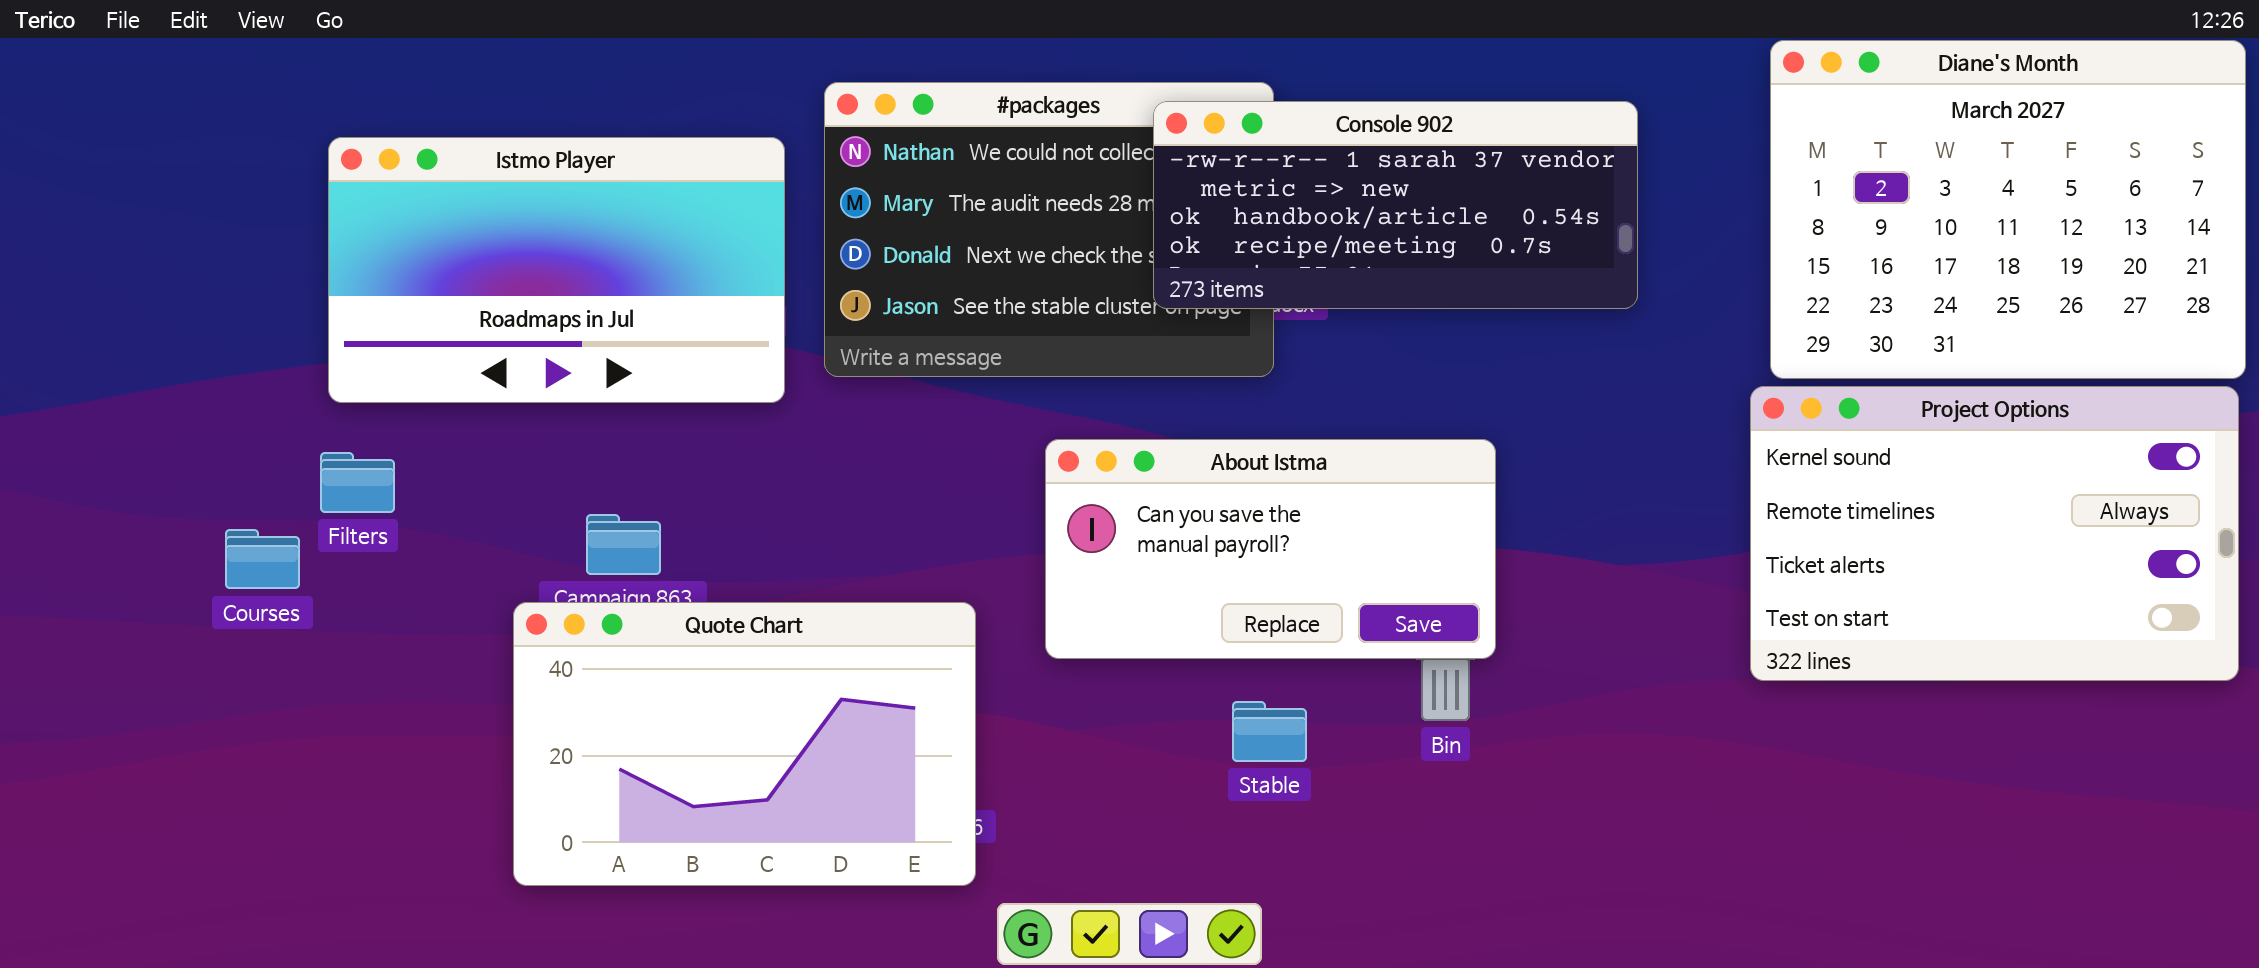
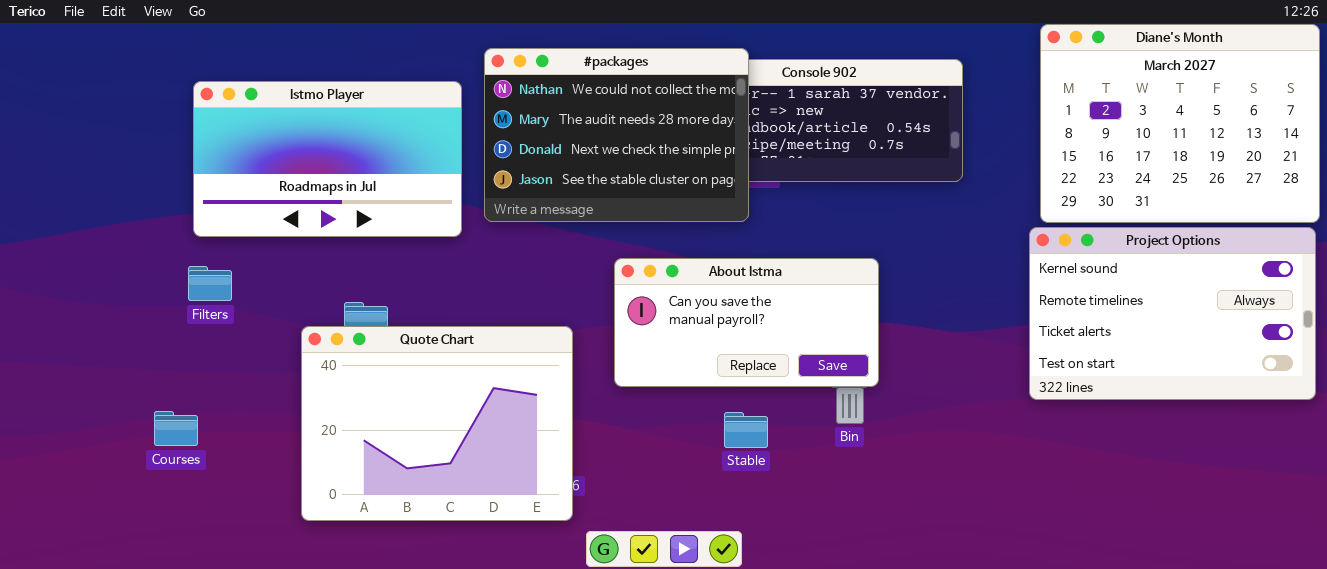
#packages: [824,82,1274,377] -> [484,48,749,222], raised
Courses: [225,529,300,589] -> [154,411,198,446], moved
Quote Chart: [513,602,976,886] -> [301,326,573,521], resized

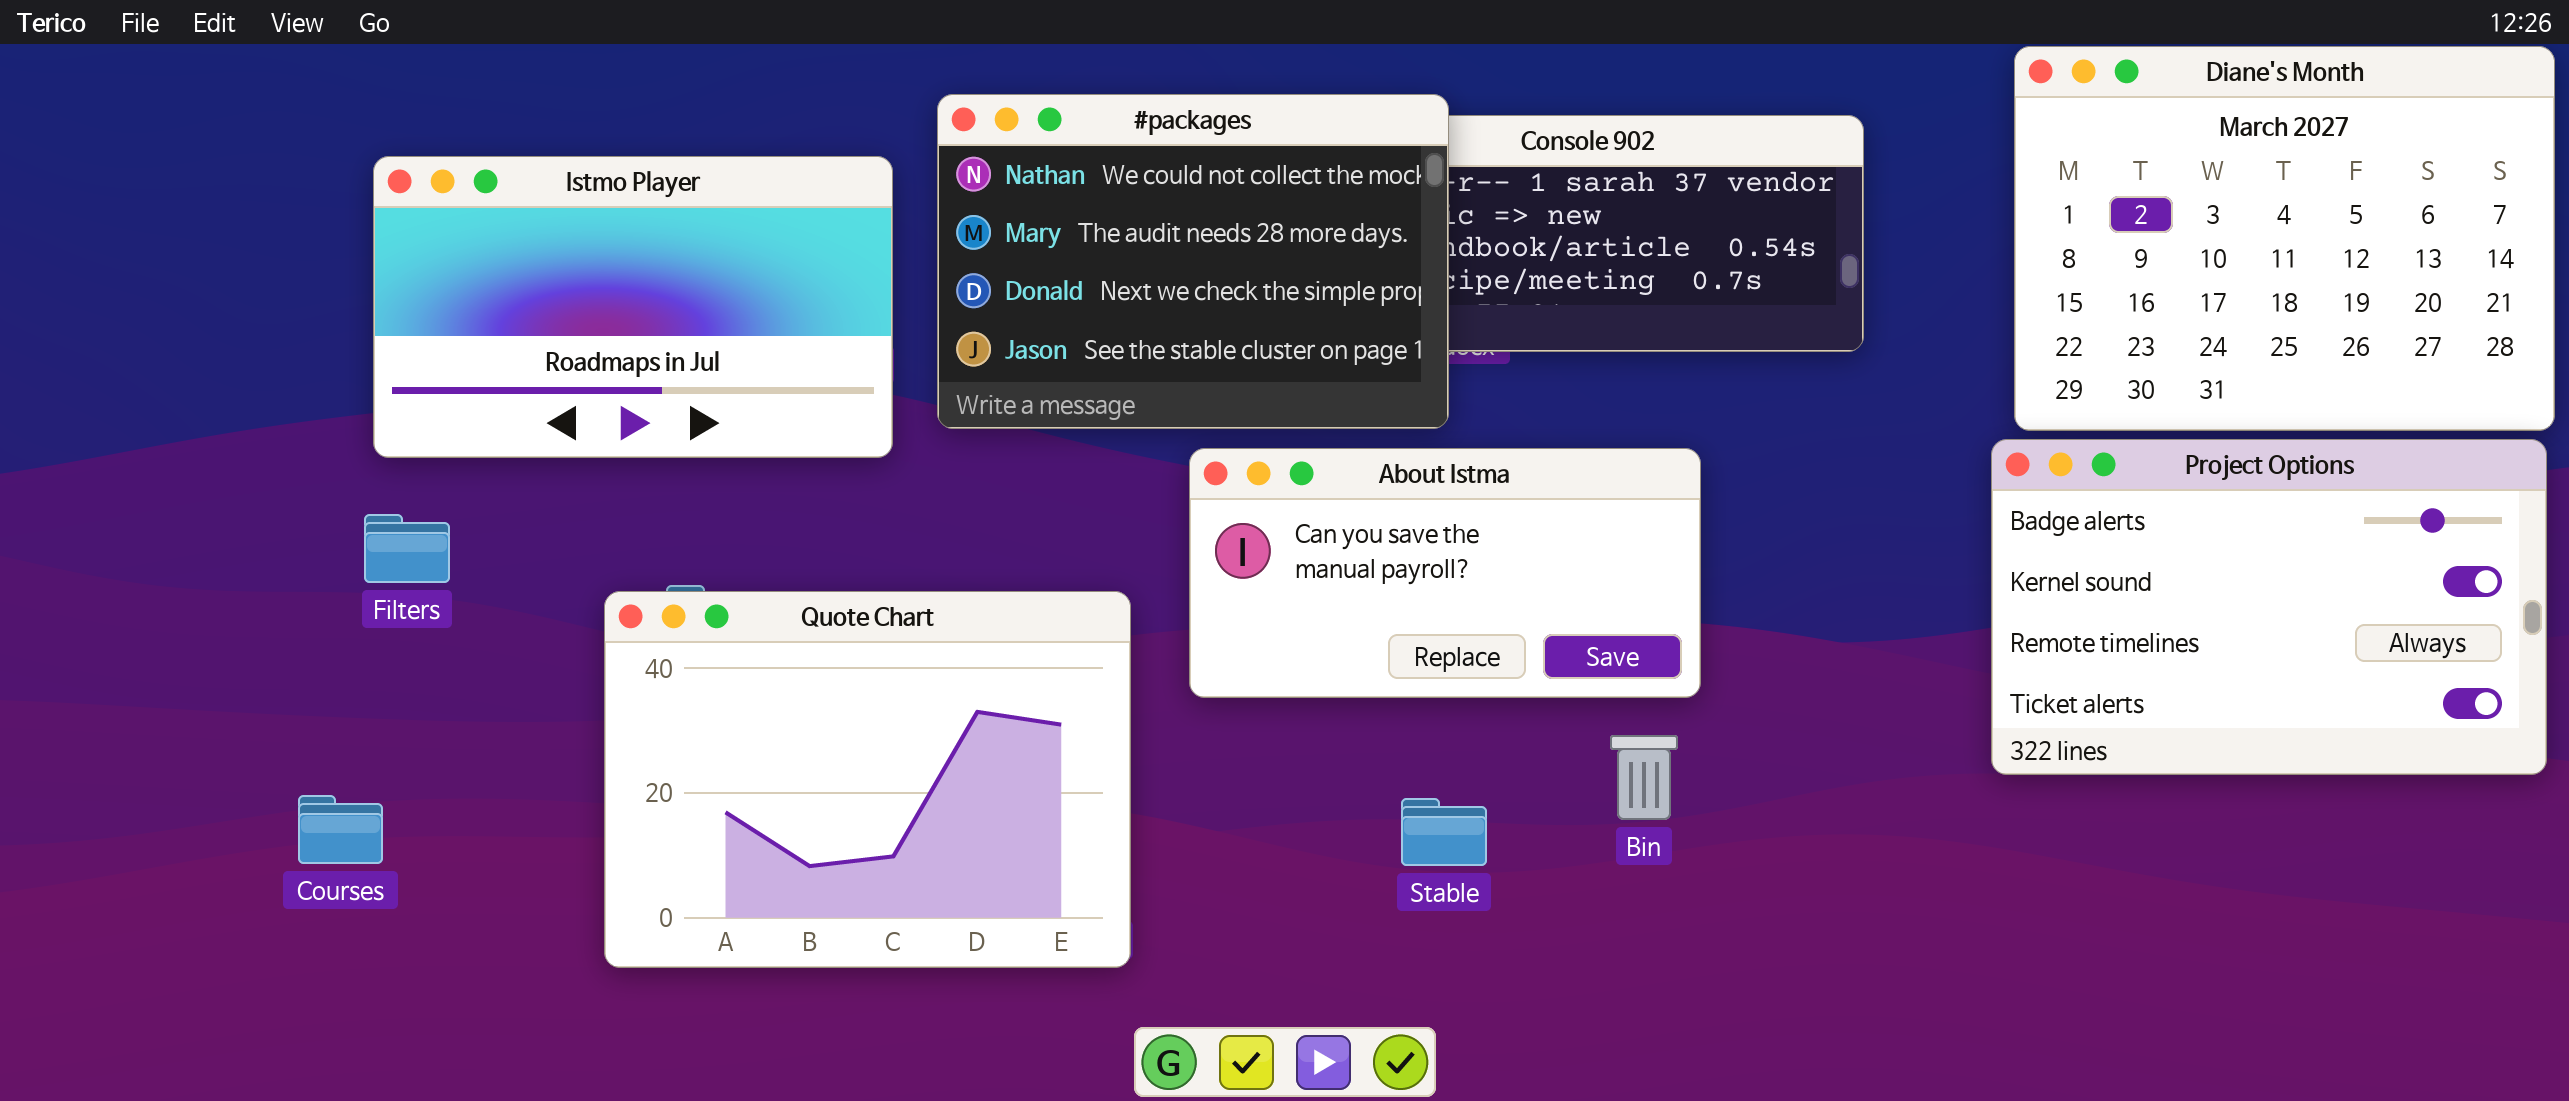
Project Options: [1029,227,1316,400] -> [1991,439,2547,775], scrolled up 1 row
About Istma: [614,258,879,387] -> [1189,448,1701,698], moved
Quote Chart: [301,326,573,521] -> [604,591,1131,968], moved

